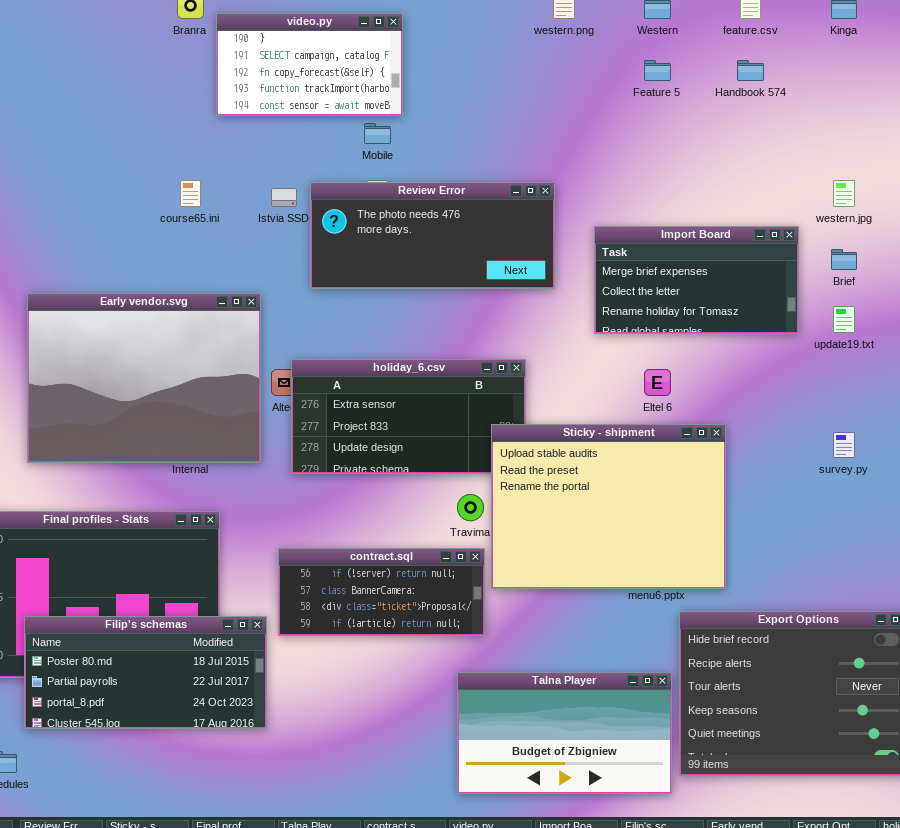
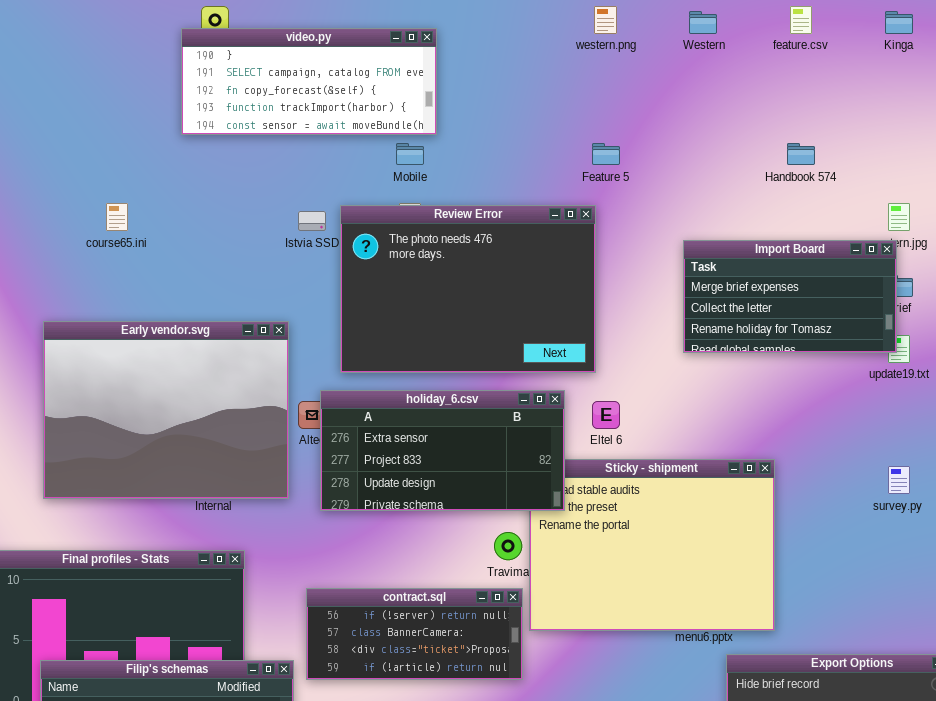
video.py: [216,13,403,116] -> [181,28,437,135], resized
Feature 5: [644,60,671,81] -> [592,143,620,165], moved
Handbook 574: [737,60,764,81] -> [787,143,815,165], moved
course65.ini: [180,180,201,207] -> [106,203,128,231], moved
Review Error: [310,182,555,289] -> [340,205,596,373], resized
Import Board: [594,226,799,334] -> [683,240,897,353], moved
holiday_6.csv: [291,359,526,474] -> [320,390,565,511], raised
Eltel 6: [644,369,671,396] -> [592,401,620,429], moved

